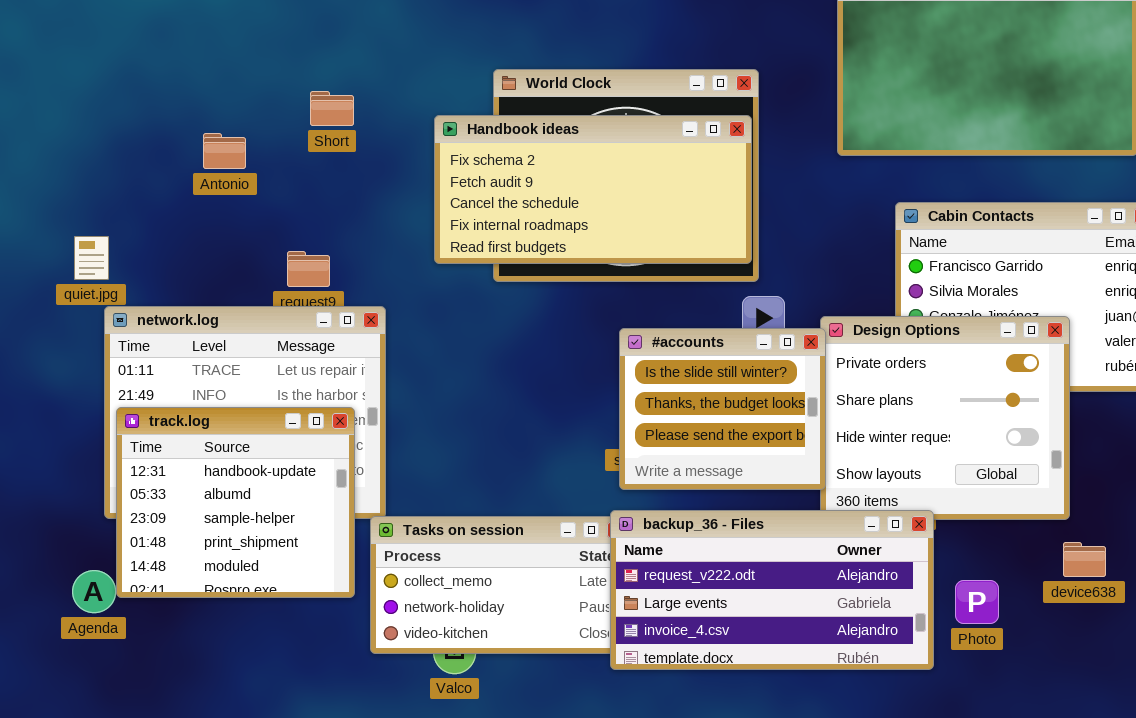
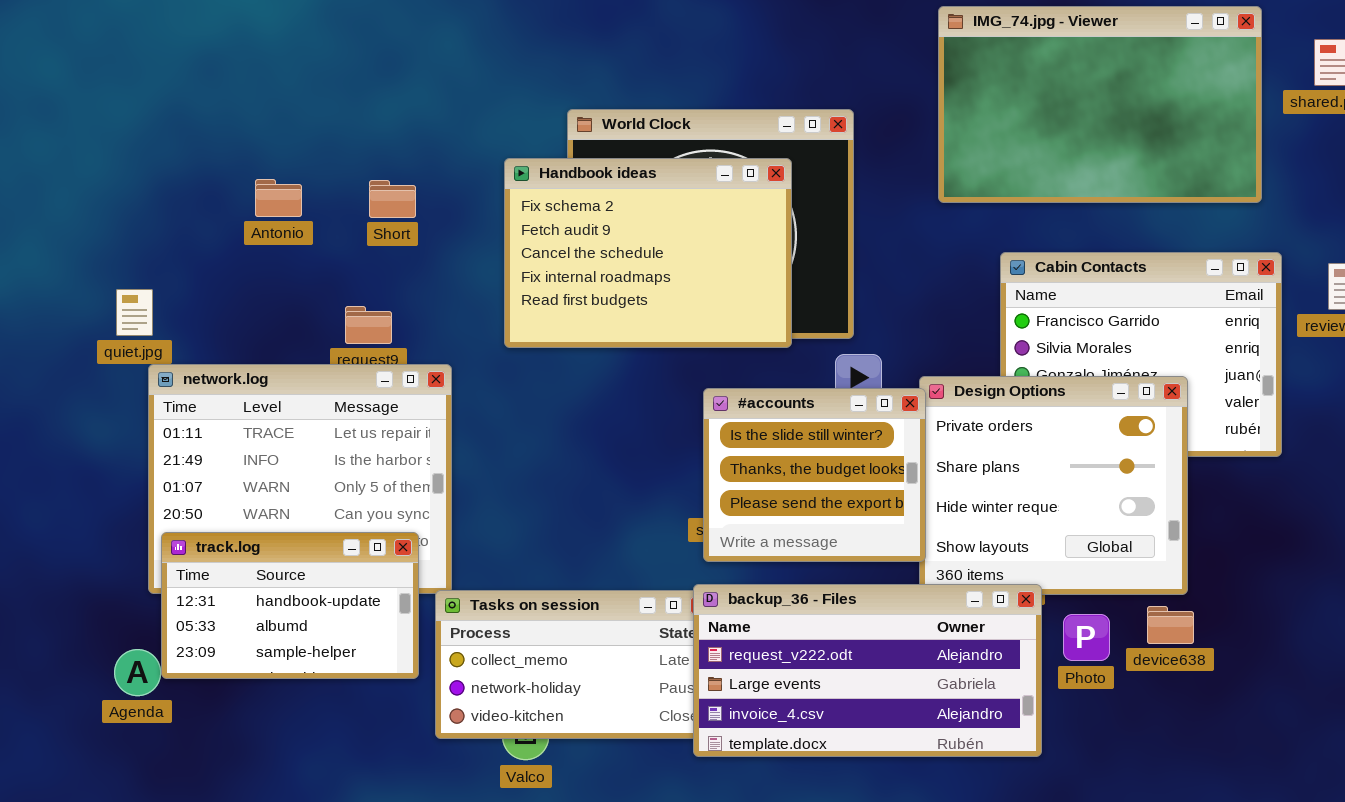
Short: [310,91,354,126] -> [369,180,416,218], moved
Handbook ideas: [434,115,752,264] -> [504,158,792,348], resized
track.log: [116,407,355,598] -> [161,532,419,679], resized
device638: [1063,542,1106,577] -> [1147,606,1194,644], moved
Photo: [955,580,999,624] -> [1063,614,1110,661], moved

